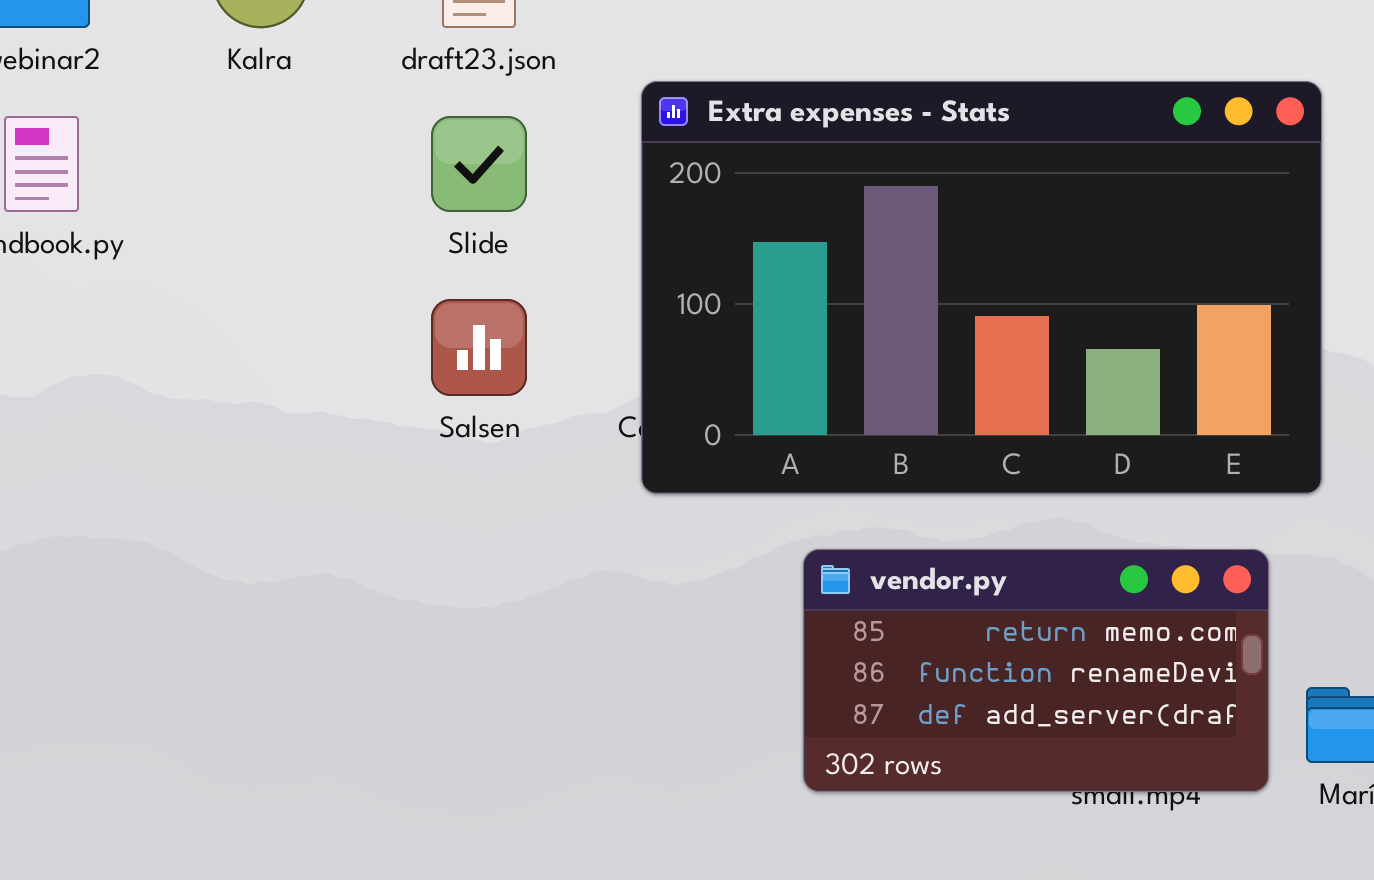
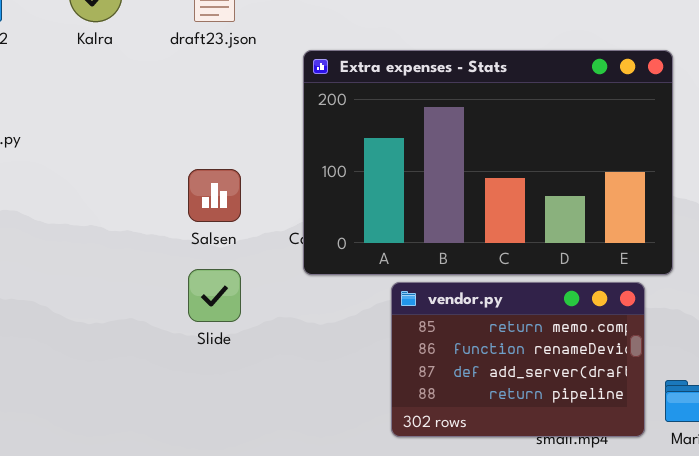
Slide: [431,116,527,212] -> [188,269,241,322], moved
vendor.py: [803,549,1269,792] -> [391,282,645,437], resized

